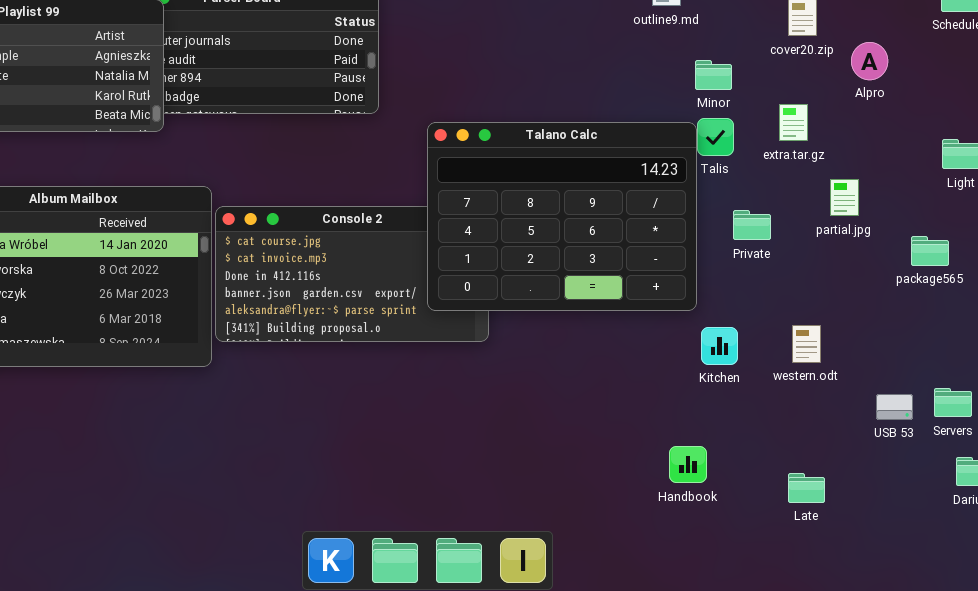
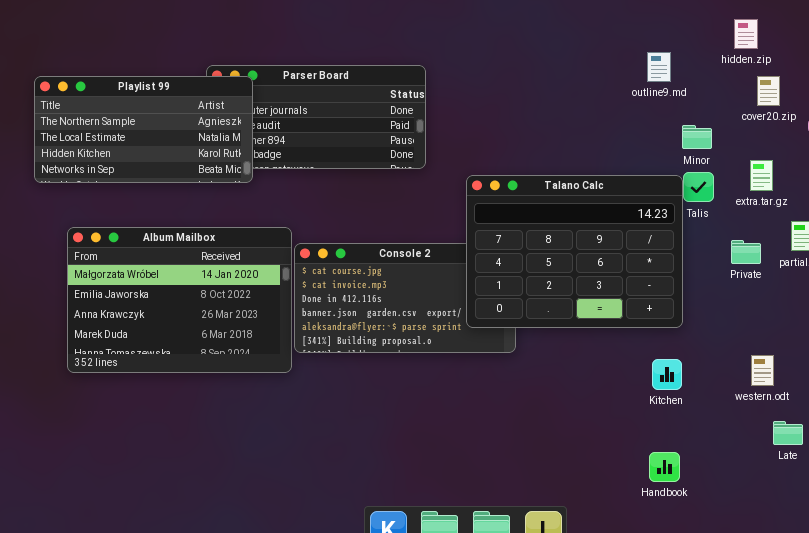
Private: [733,210,771,240] -> [731,240,761,264], moved
western.odt: [792,325,821,363] -> [751,355,774,386], moved
Kitchen: [701,327,738,365] -> [652,359,682,390], moved
Handbook: [669,446,707,483] -> [649,452,680,482], moved
Late: [788,473,825,503] -> [773,421,803,445], moved

